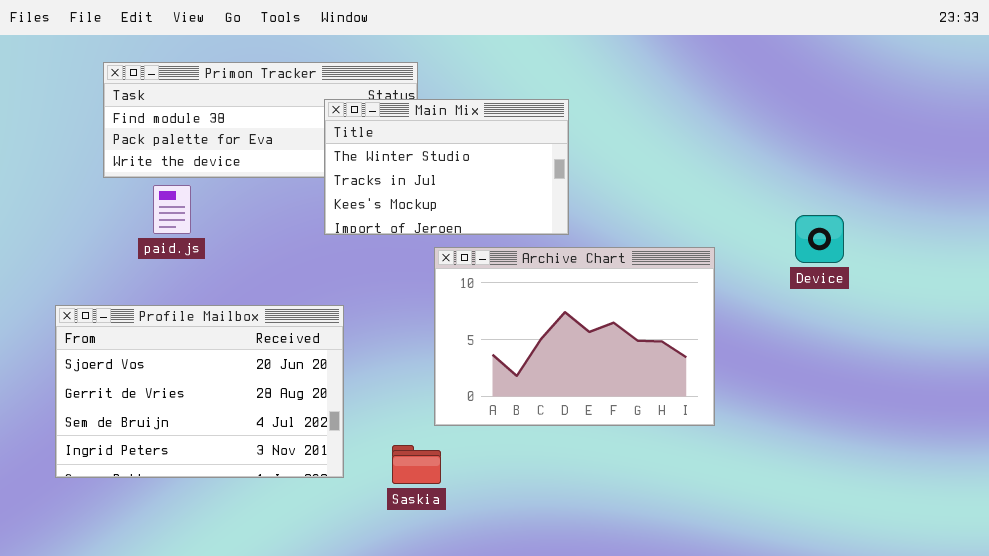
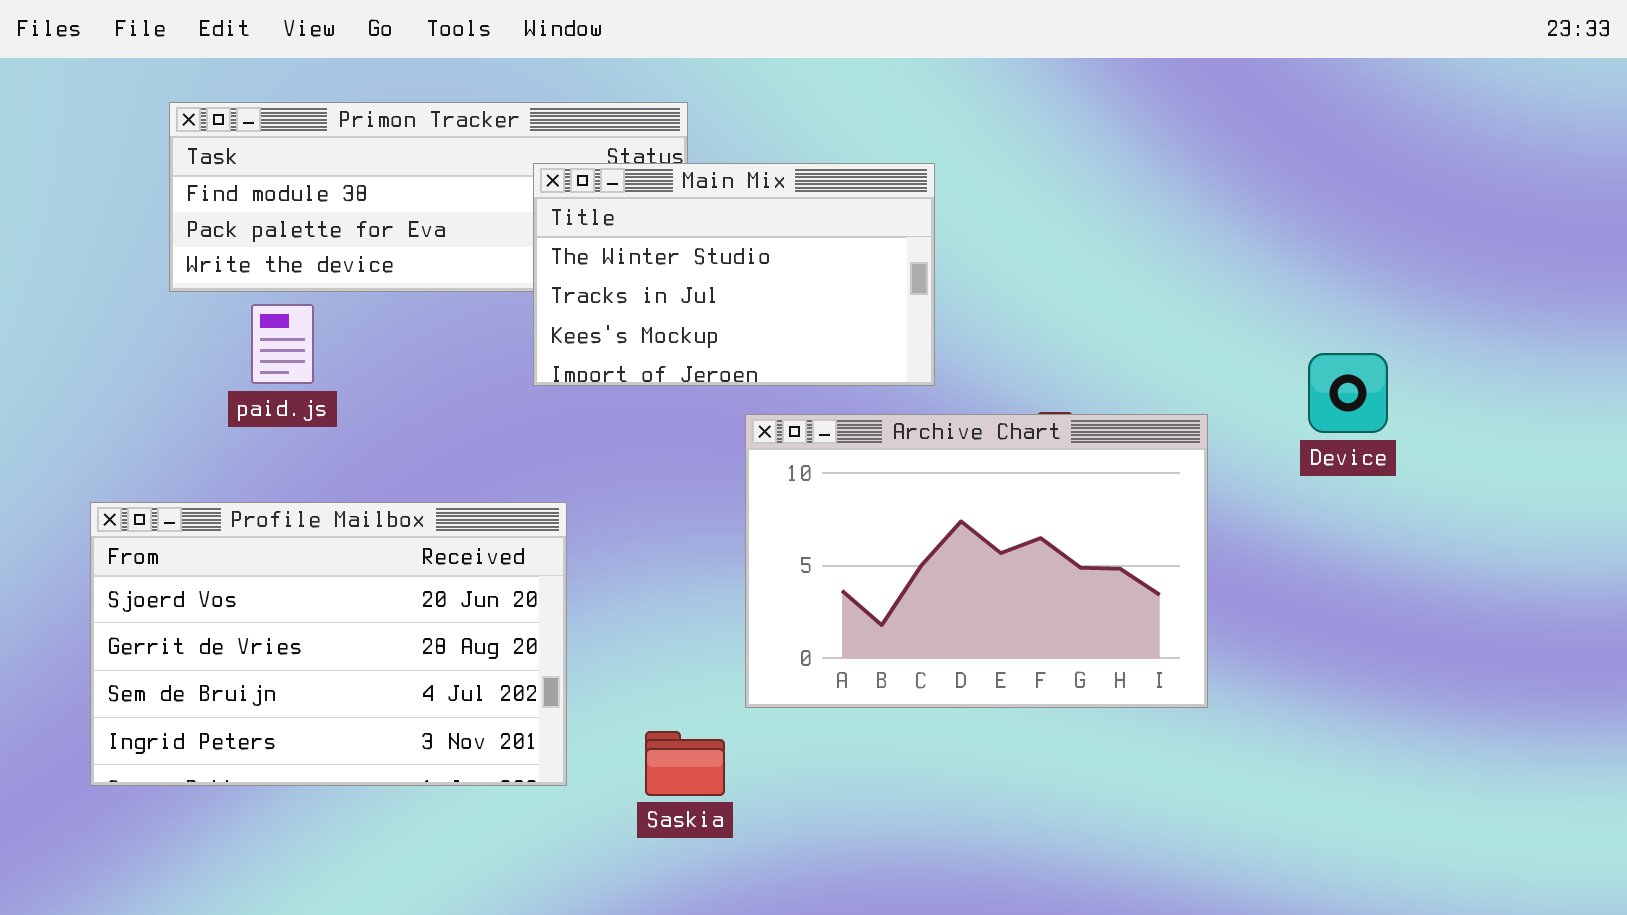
Archive Chart: [434,247,715,426] -> [745,414,1208,708], moved

